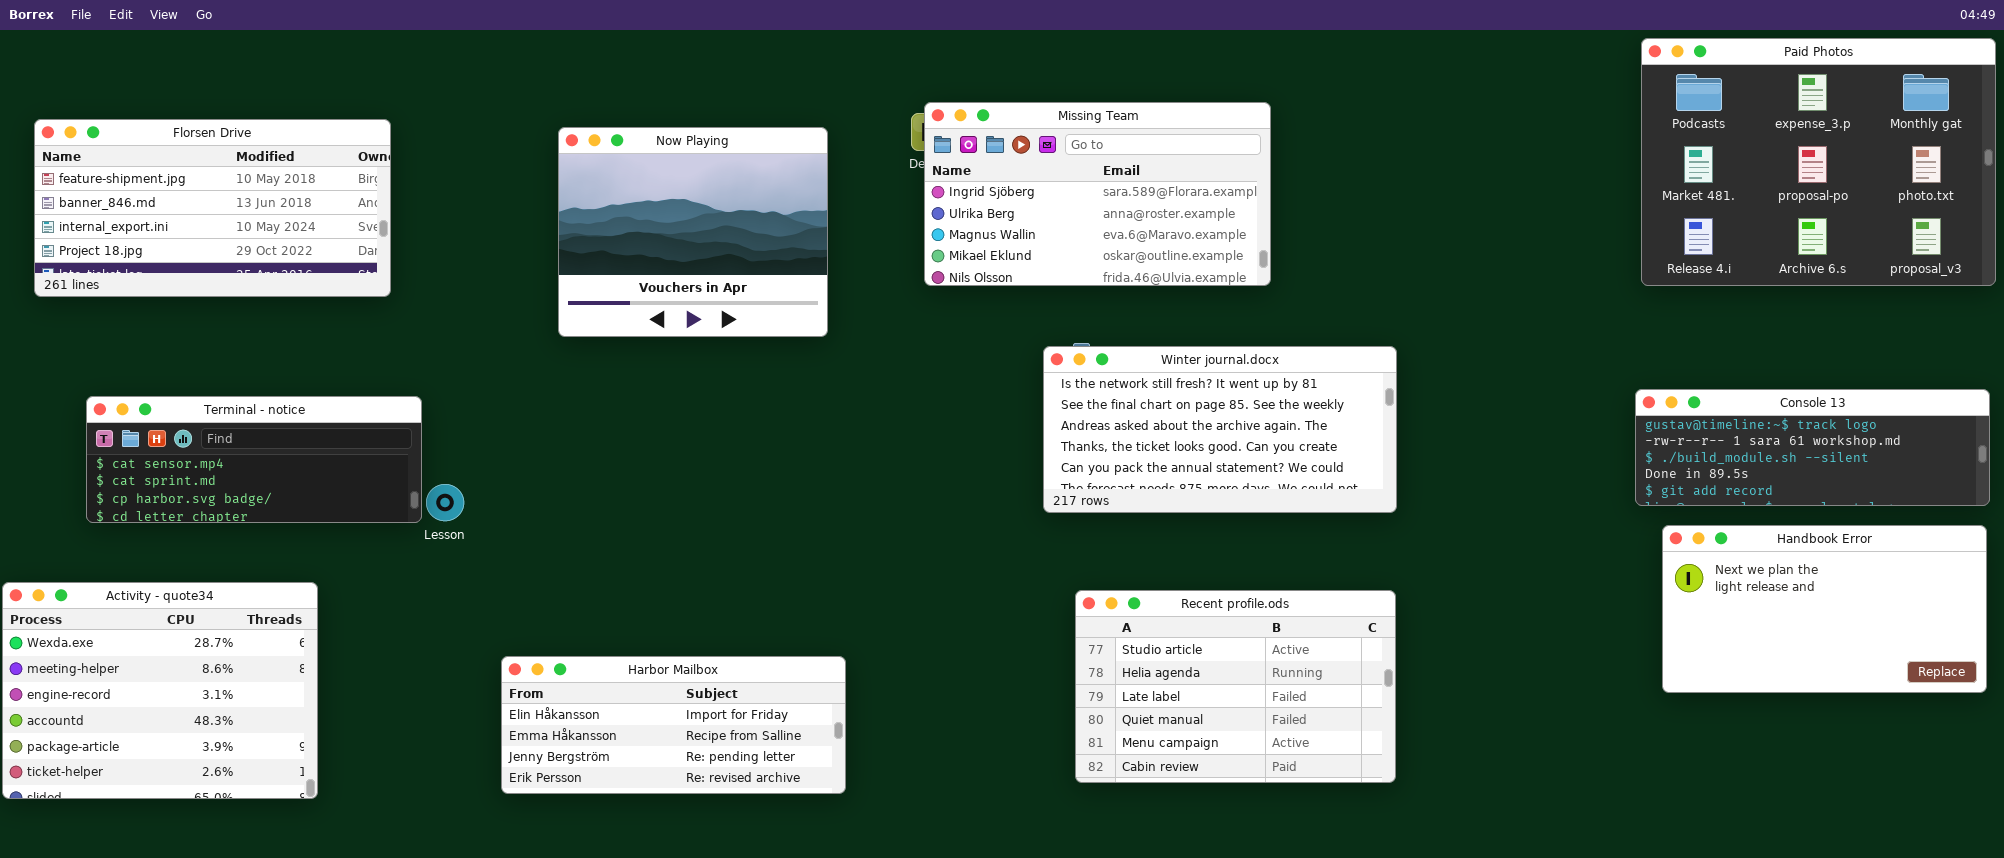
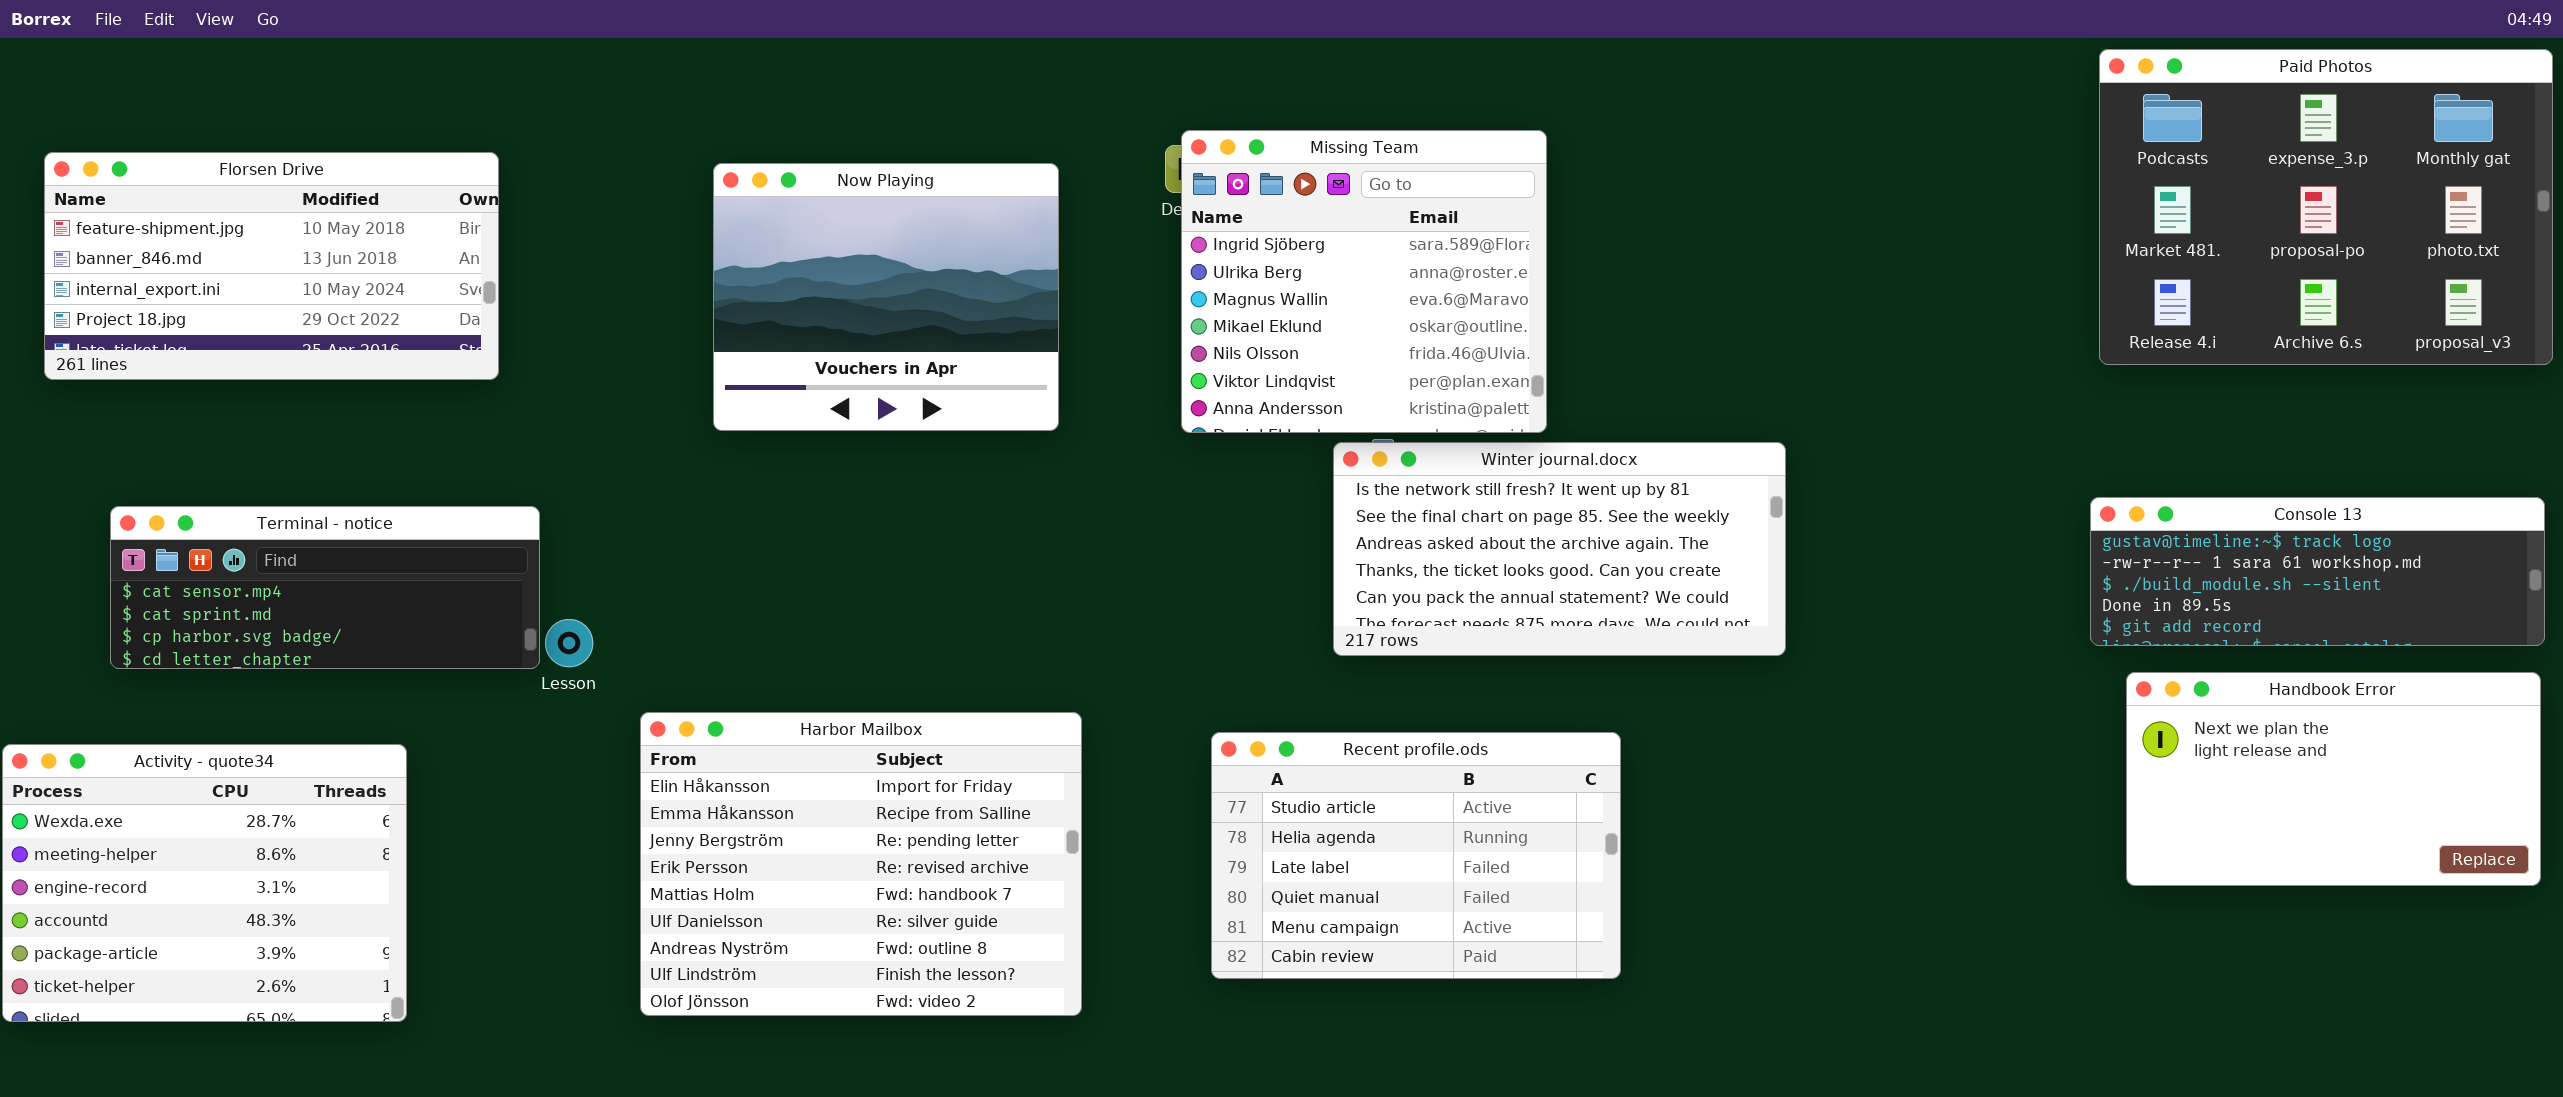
Missing Team: [924,102,1271,286] -> [1181,130,1547,433], resized
Recent profile.ods: [1075,590,1396,783] -> [1211,732,1621,979], moved
Harbor Mailbox: [501,656,846,794] -> [640,712,1082,1016], resized

